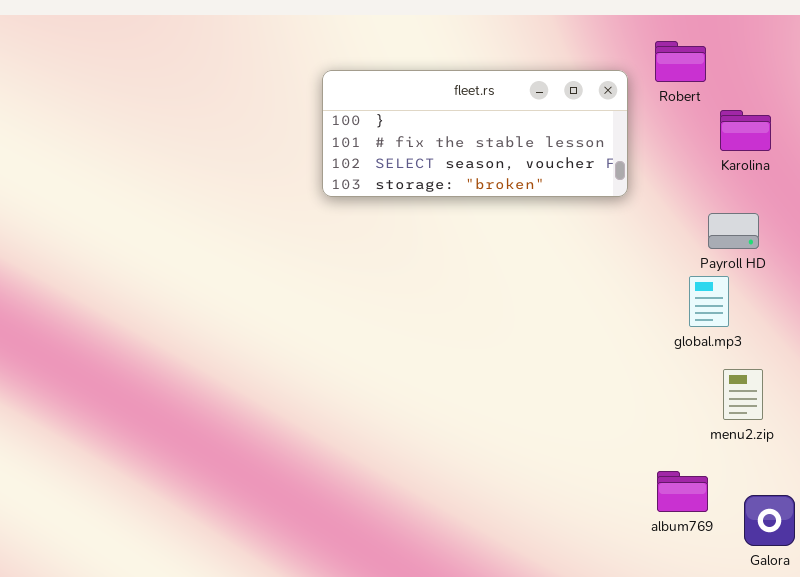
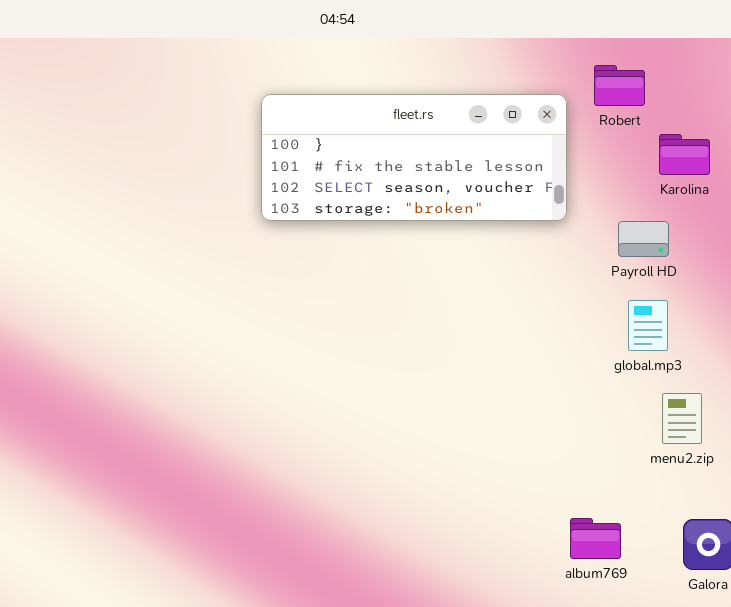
Payroll HD: [708,213,759,249] -> [618,221,669,257], moved
album769: [657,471,708,512] -> [570,518,621,559], moved

